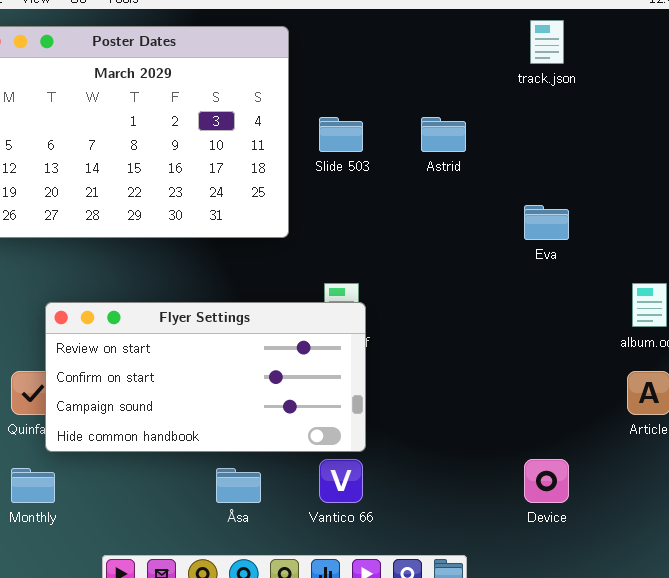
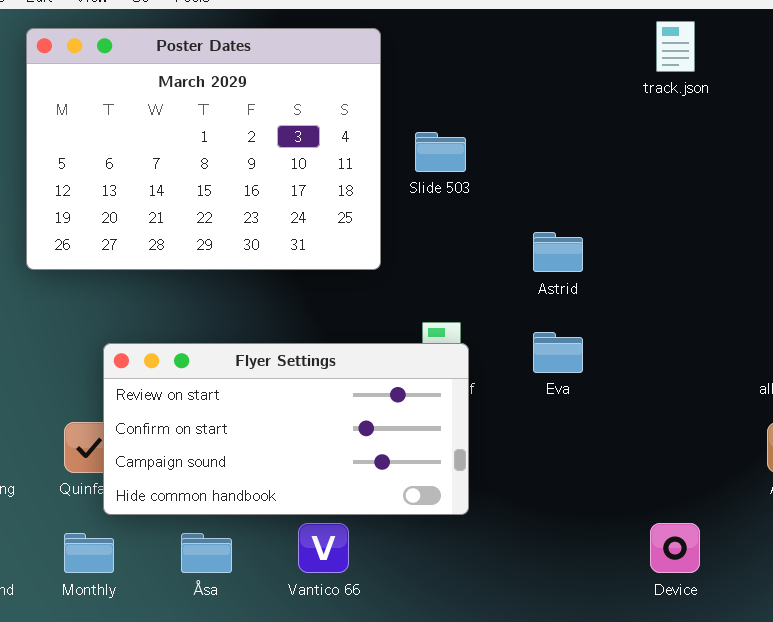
Astrid: [421,117,466,152] -> [533,232,583,272], moved
Eva: [524,205,569,240] -> [533,332,583,373], moved
Vantico 66: [319,459,363,503] -> [298,523,349,573], moved
Åsa: [216,468,261,503] -> [181,533,232,573], moved

